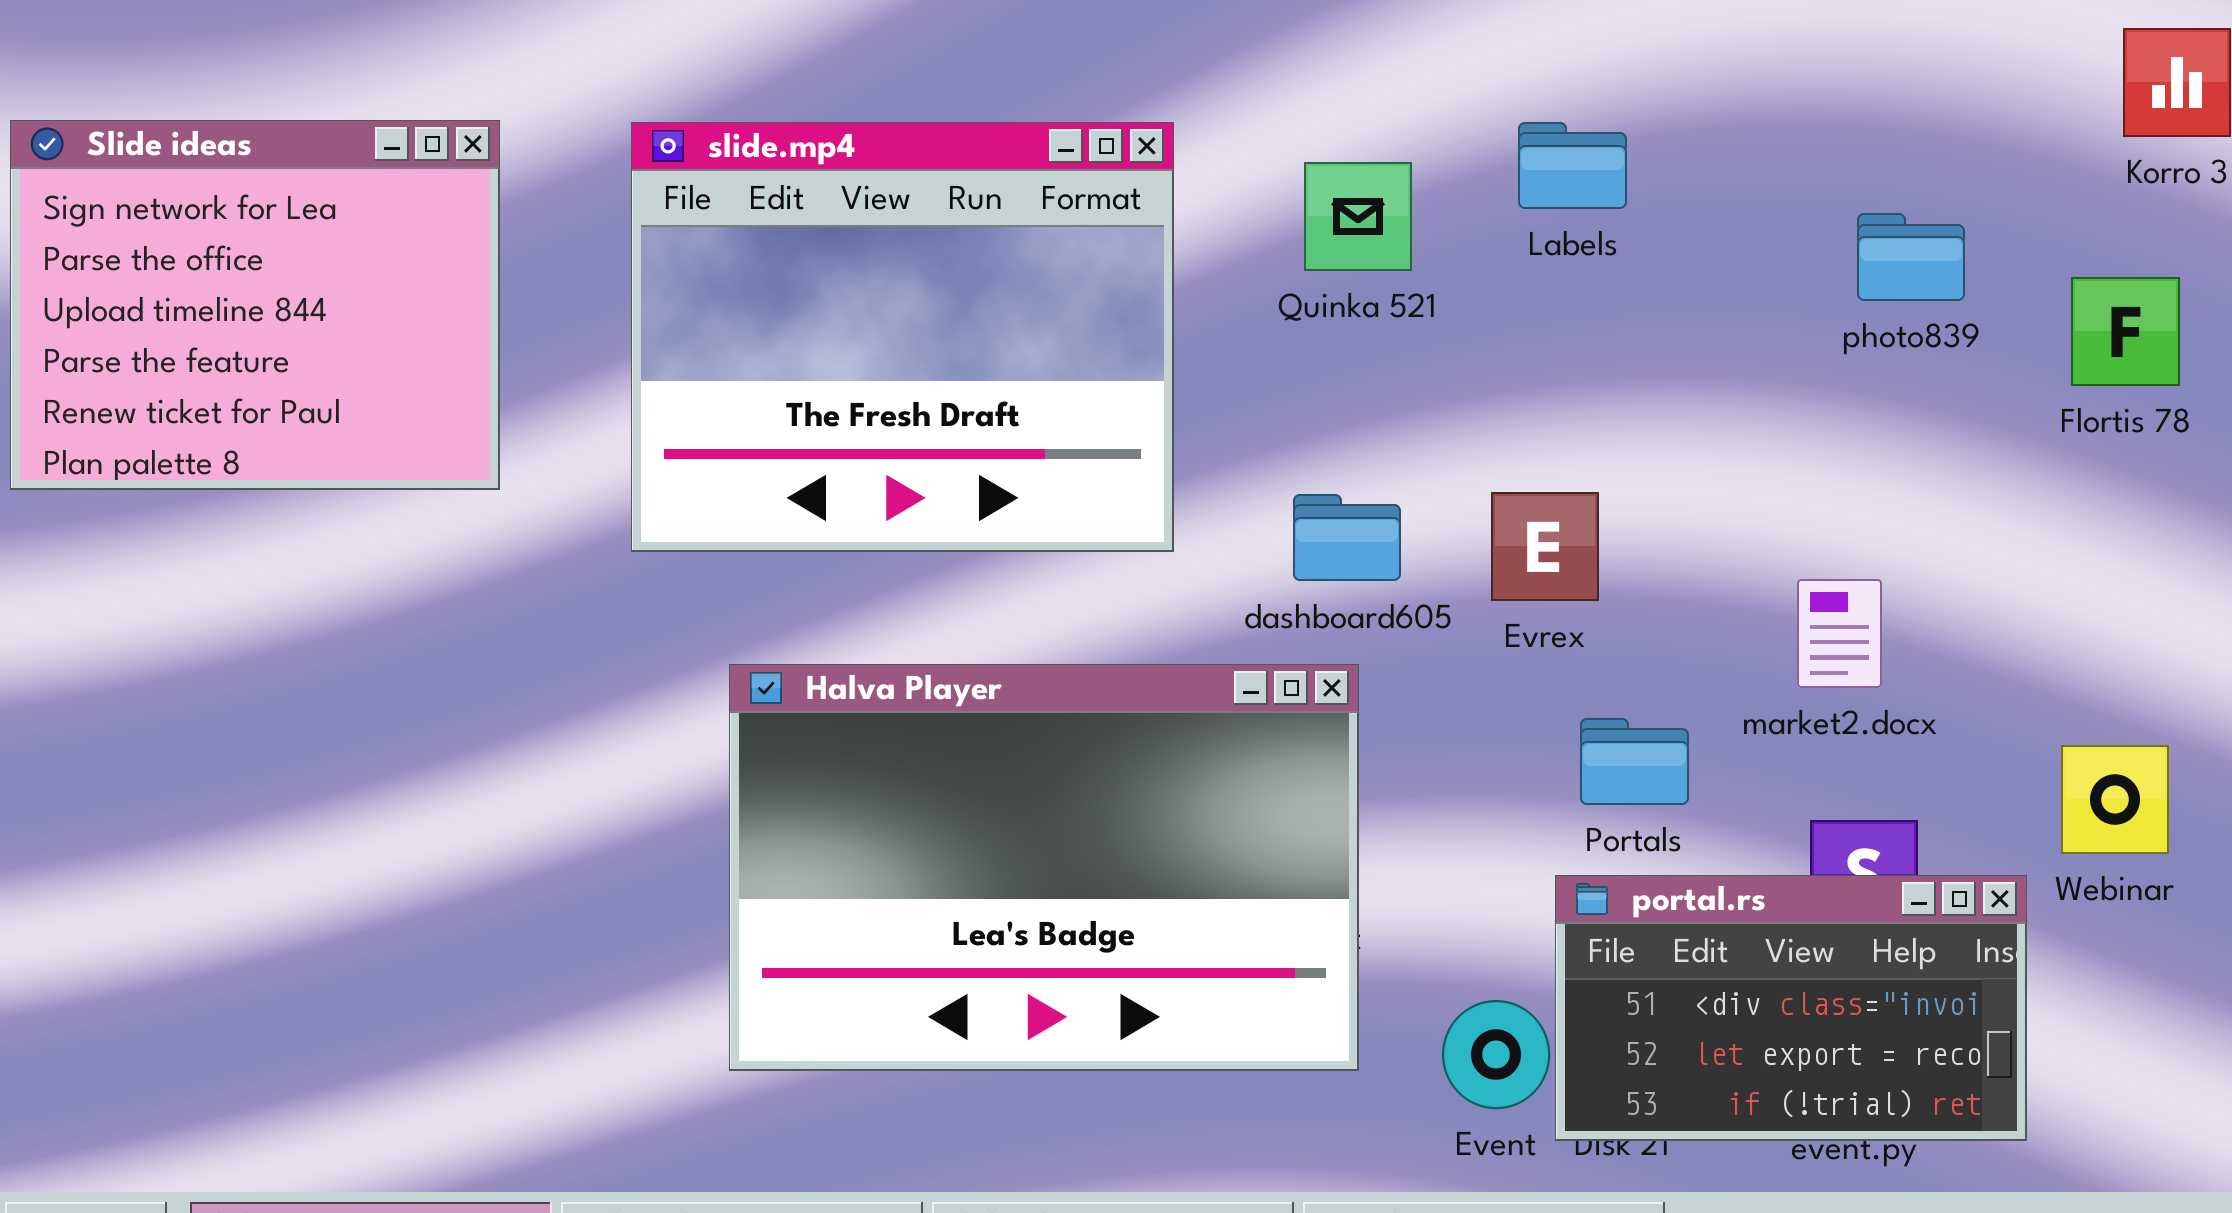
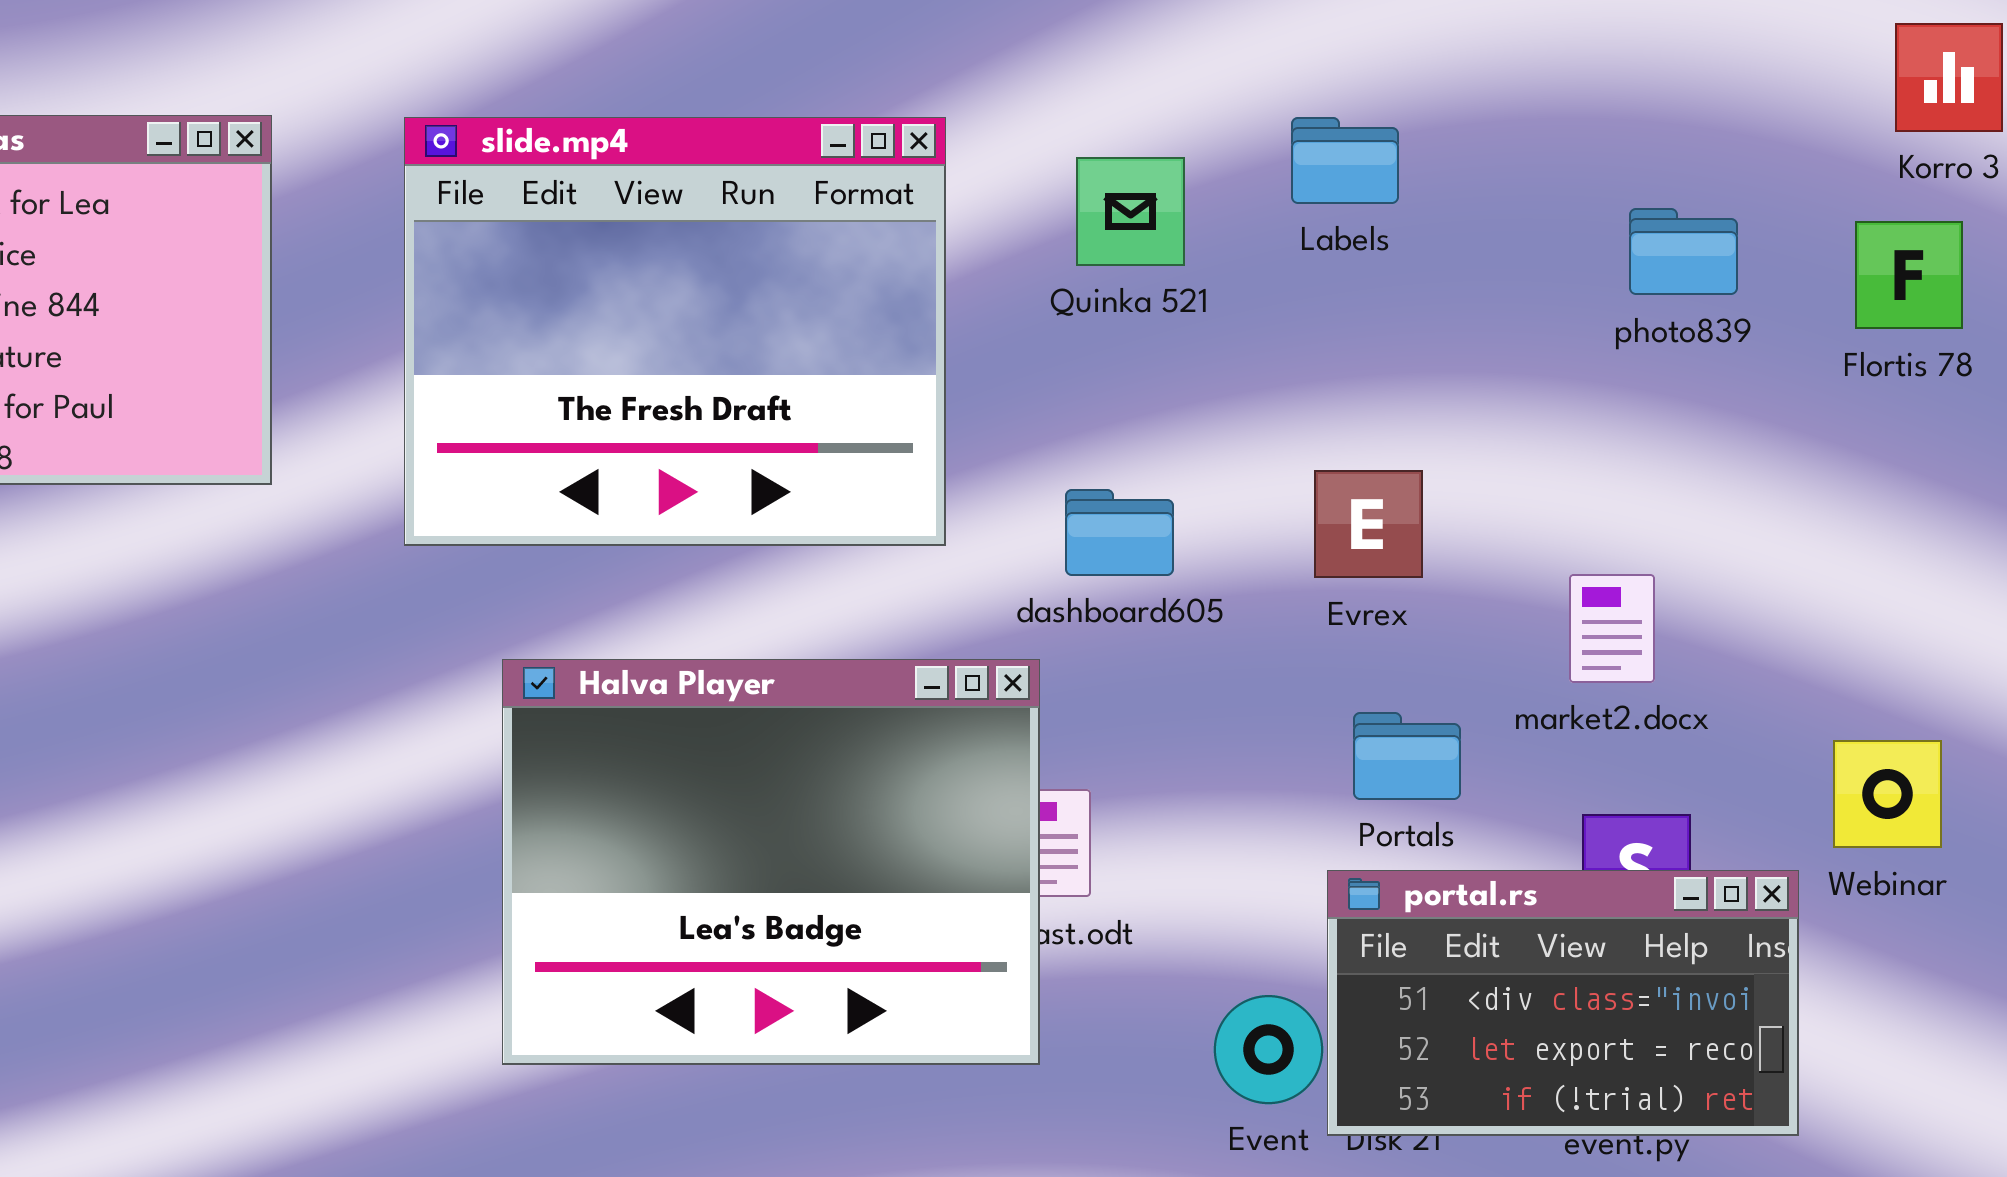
Flortis 78: [2071,277,2180,386] -> [1855,221,1963,329], moved
Evrex: [1491,492,1599,601] -> [1314,470,1423,578], moved
Halva Player: [729,664,1359,1071] -> [502,659,1040,1065], resized

